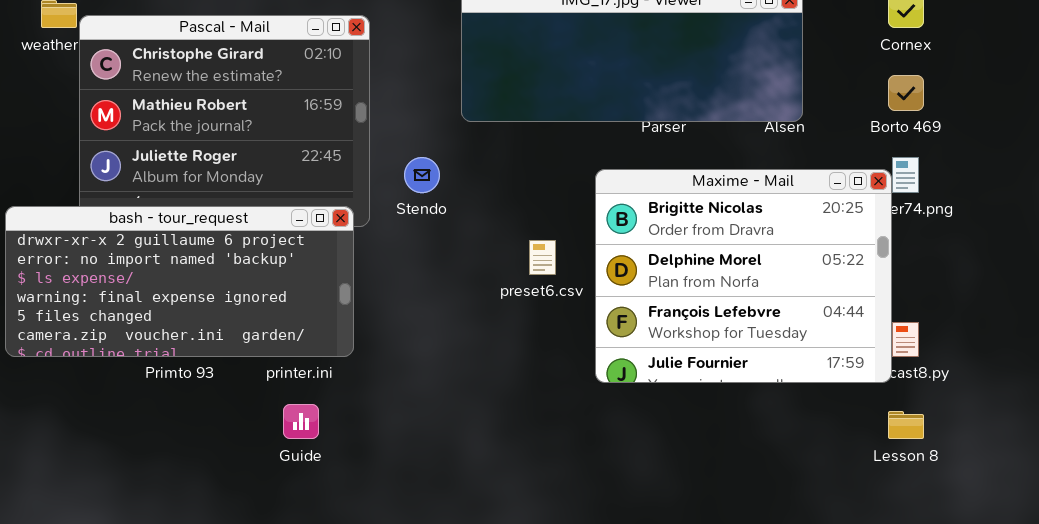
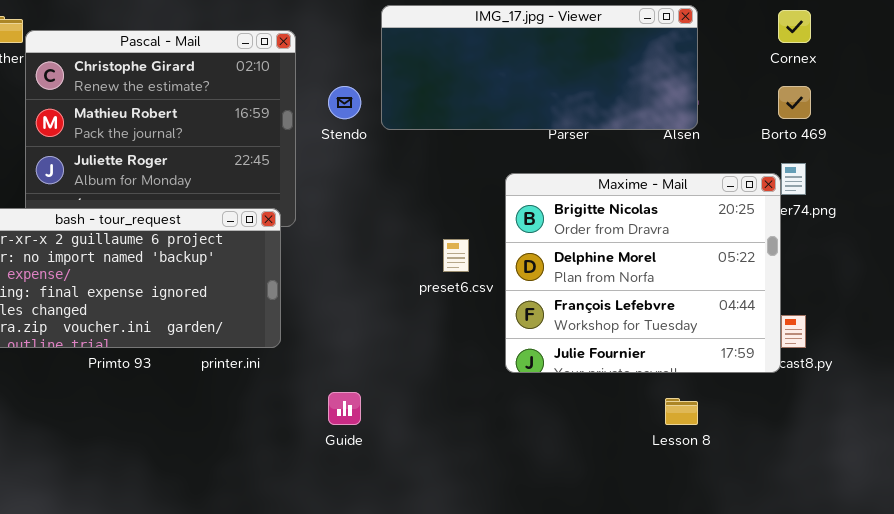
Stendo: [404,157,440,193] -> [328,86,361,119], moved
Guide: [283,404,319,439] -> [328,392,361,425], moved
Lesson 8: [888,411,924,439] -> [665,398,698,425], moved

